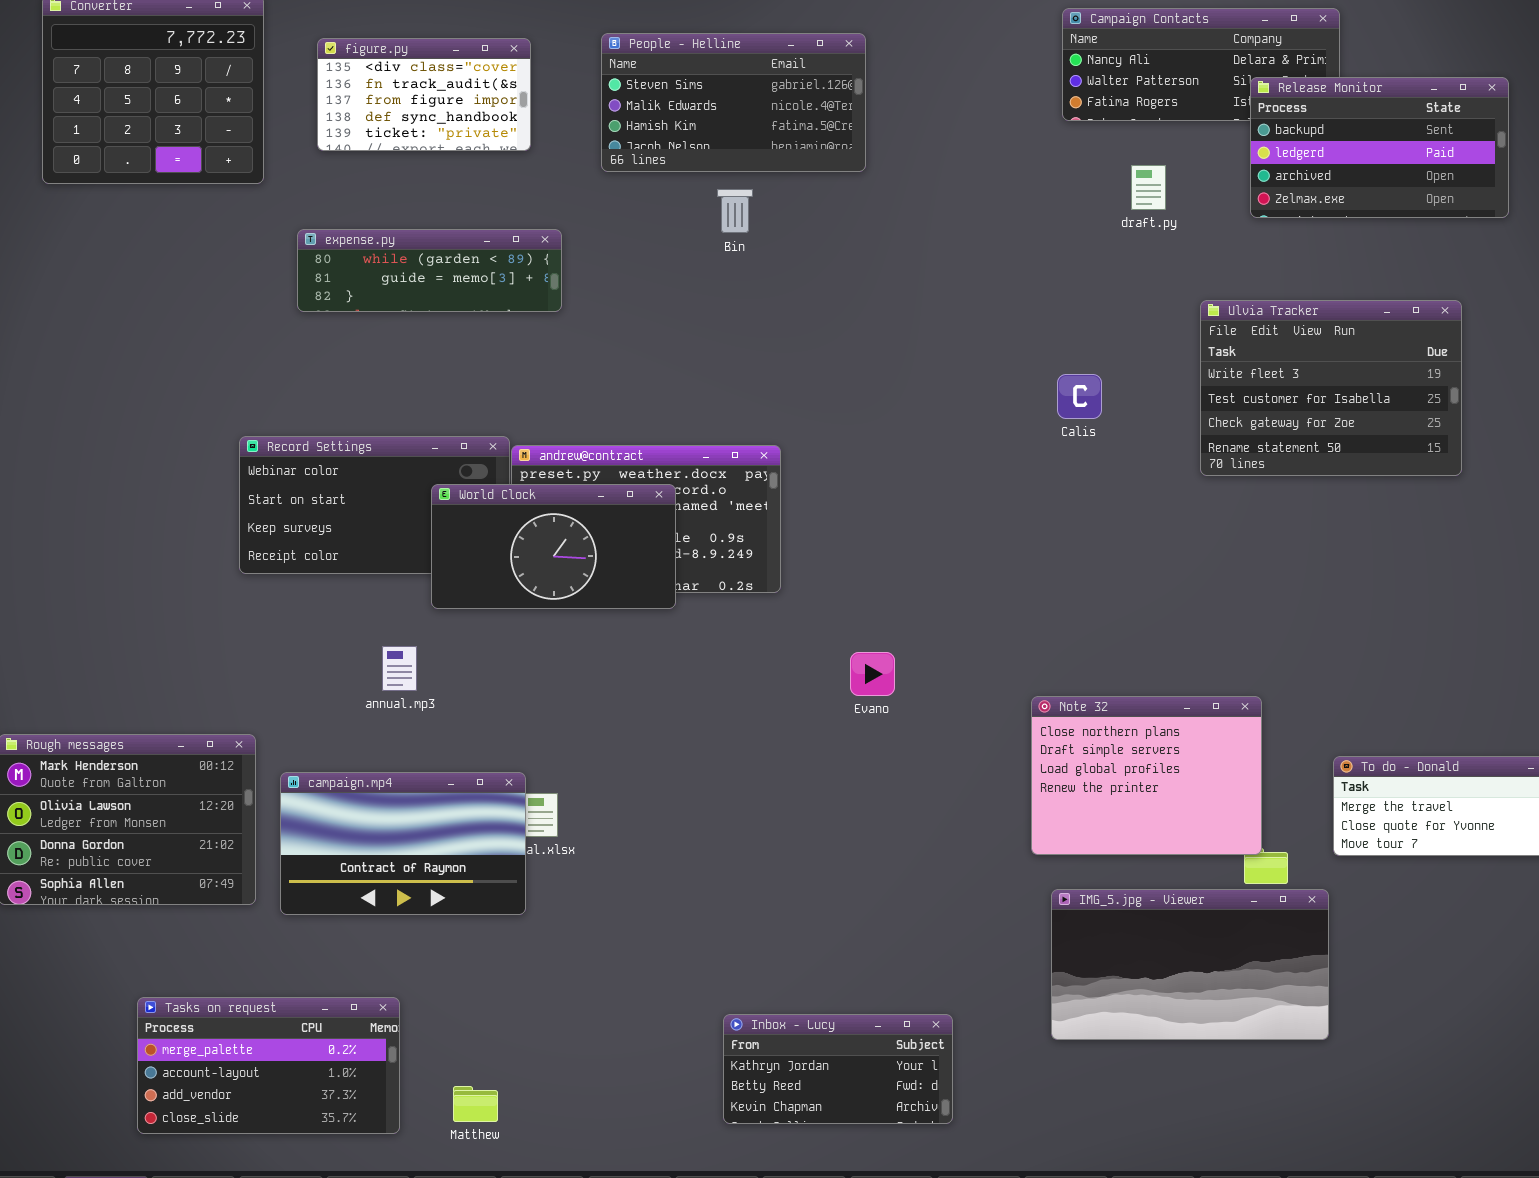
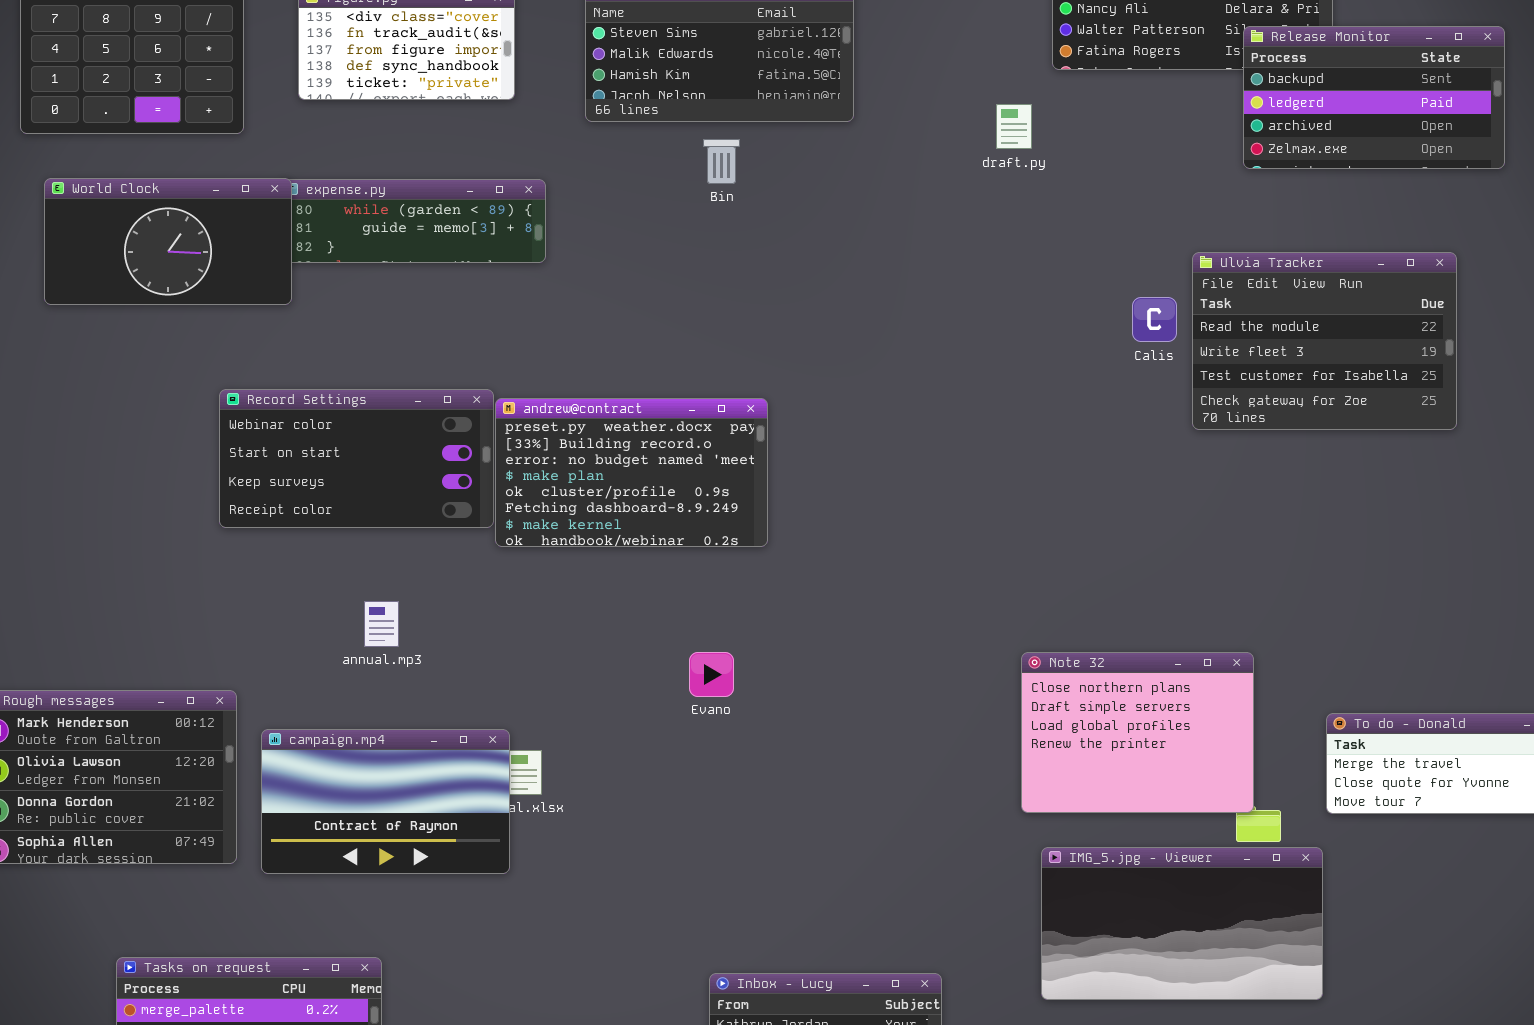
draft.py: [1131,165,1166,210] -> [996,104,1032,149], moved
Ulvia Tracker: [1200,300,1462,476] -> [1192,252,1457,430], scrolled up 1 row
Calis: [1057,374,1102,419] -> [1132,297,1177,342], moved
World Clock: [431,484,676,609] -> [44,178,292,305], moved
Evano: [850,652,895,696] -> [689,652,734,697], moved

